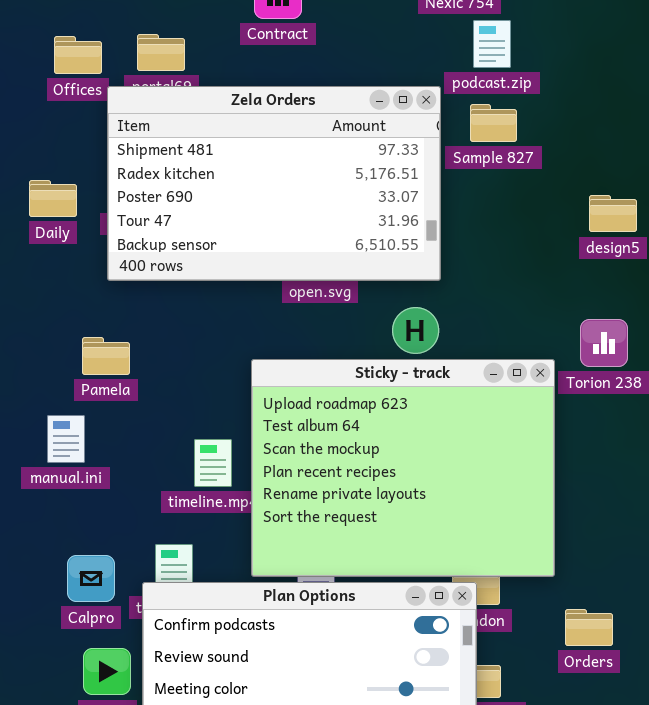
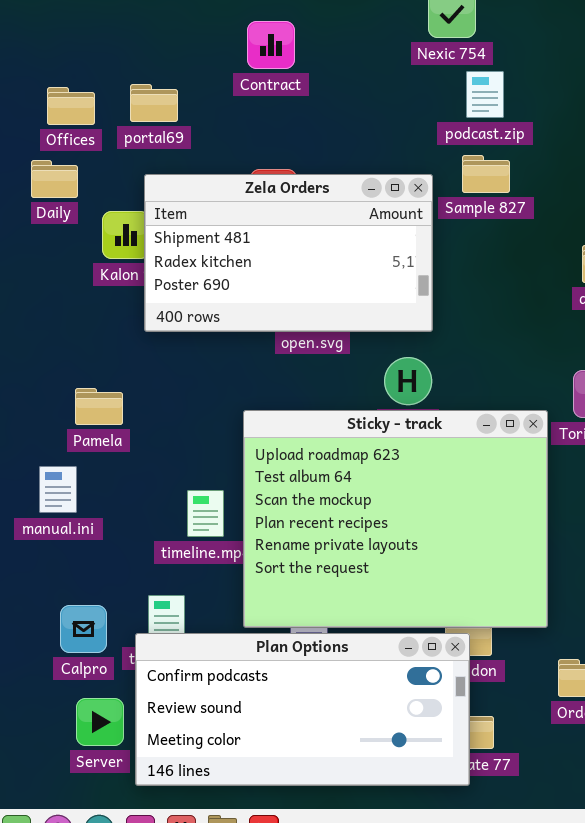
Zela Orders: [107,86,441,281] -> [144,174,433,332], resized
Daily: [29,180,77,217] -> [31,160,78,198], moved

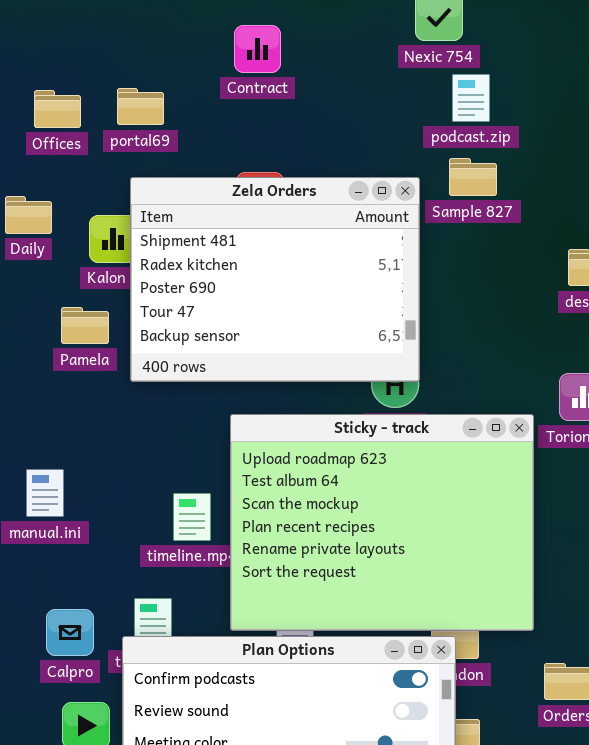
Daily: [31,160,78,198] -> [5,196,52,234], moved
Zela Orders: [144,174,433,332] -> [130,177,420,382], resized
Pamela: [75,388,123,425] -> [61,307,109,344], moved

